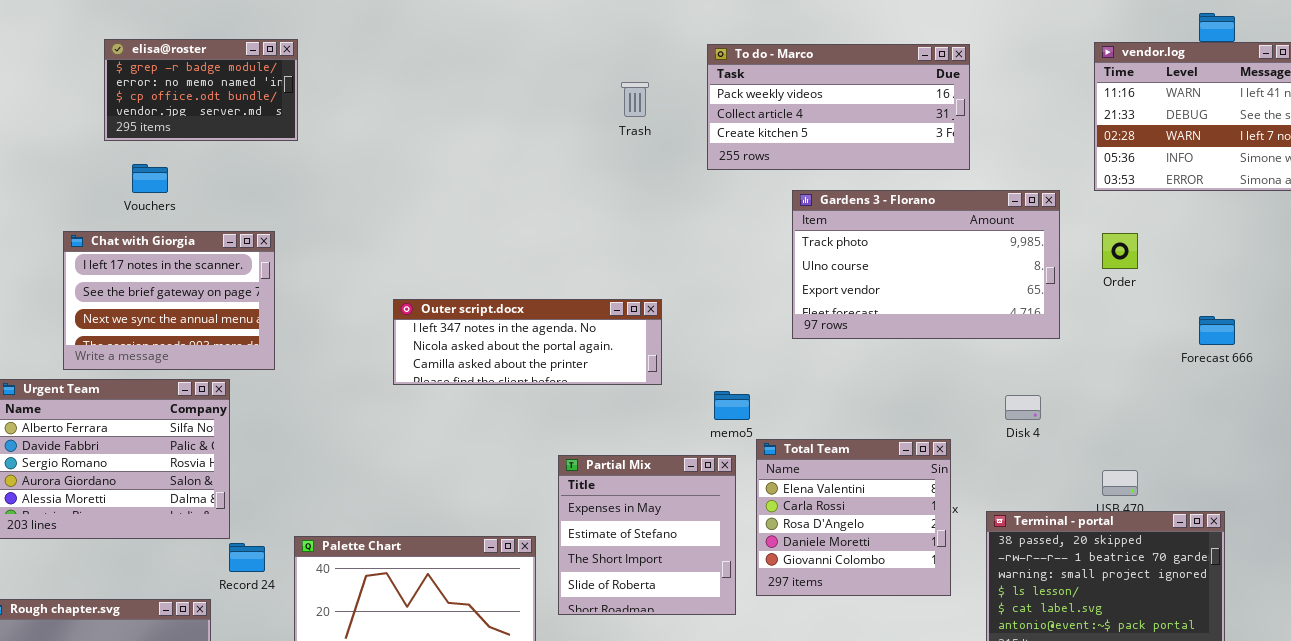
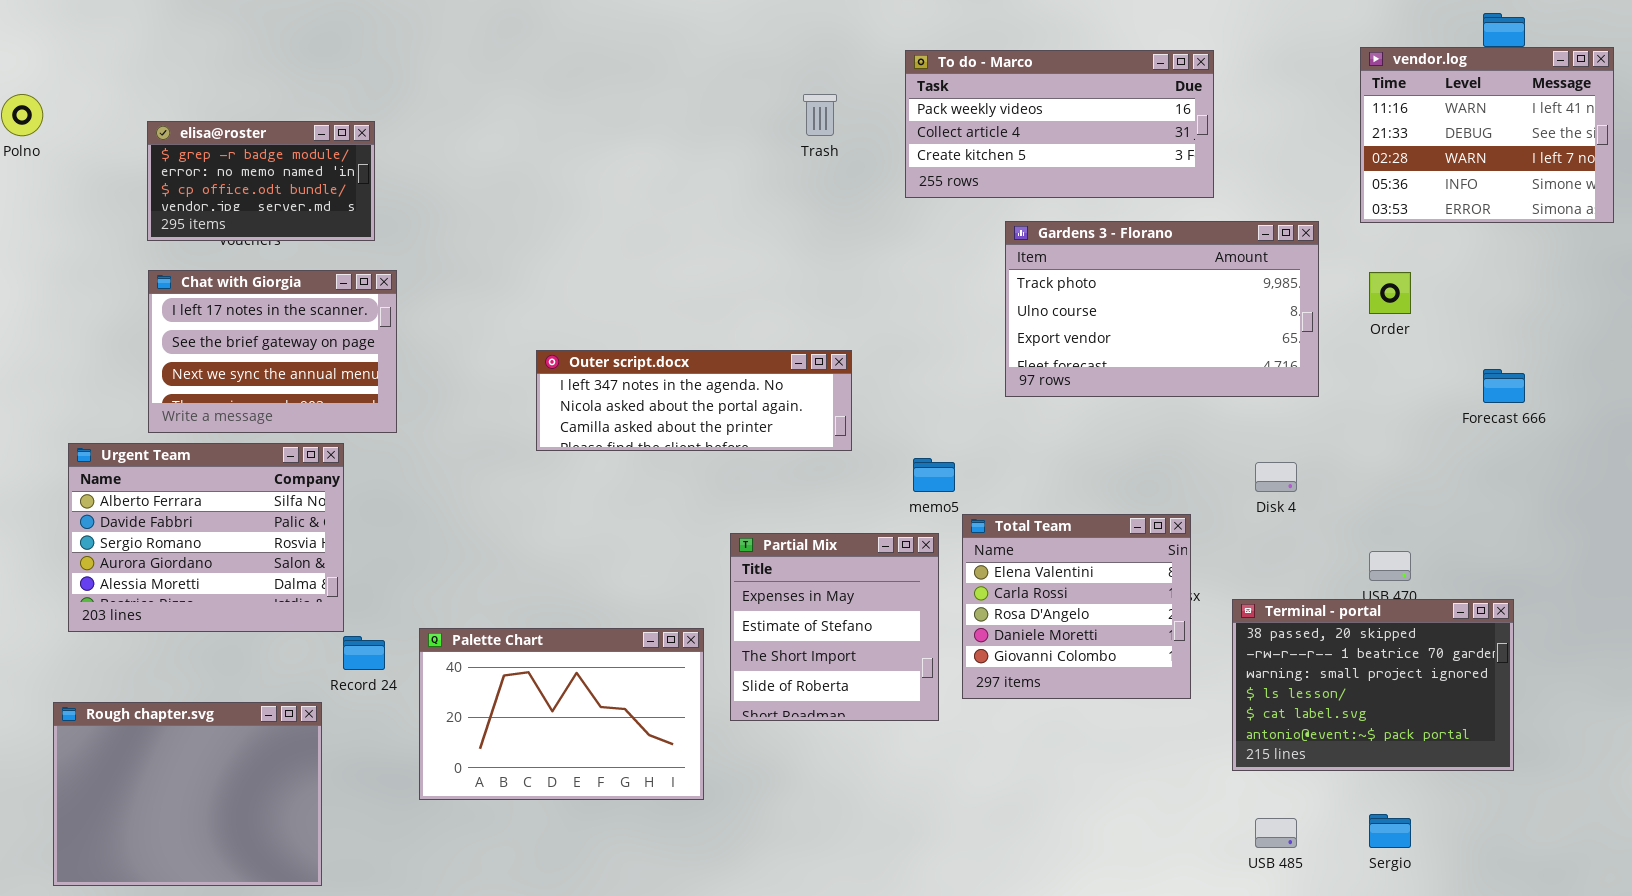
elisa@roster: [104,39,298,141] -> [147,121,375,241], moved

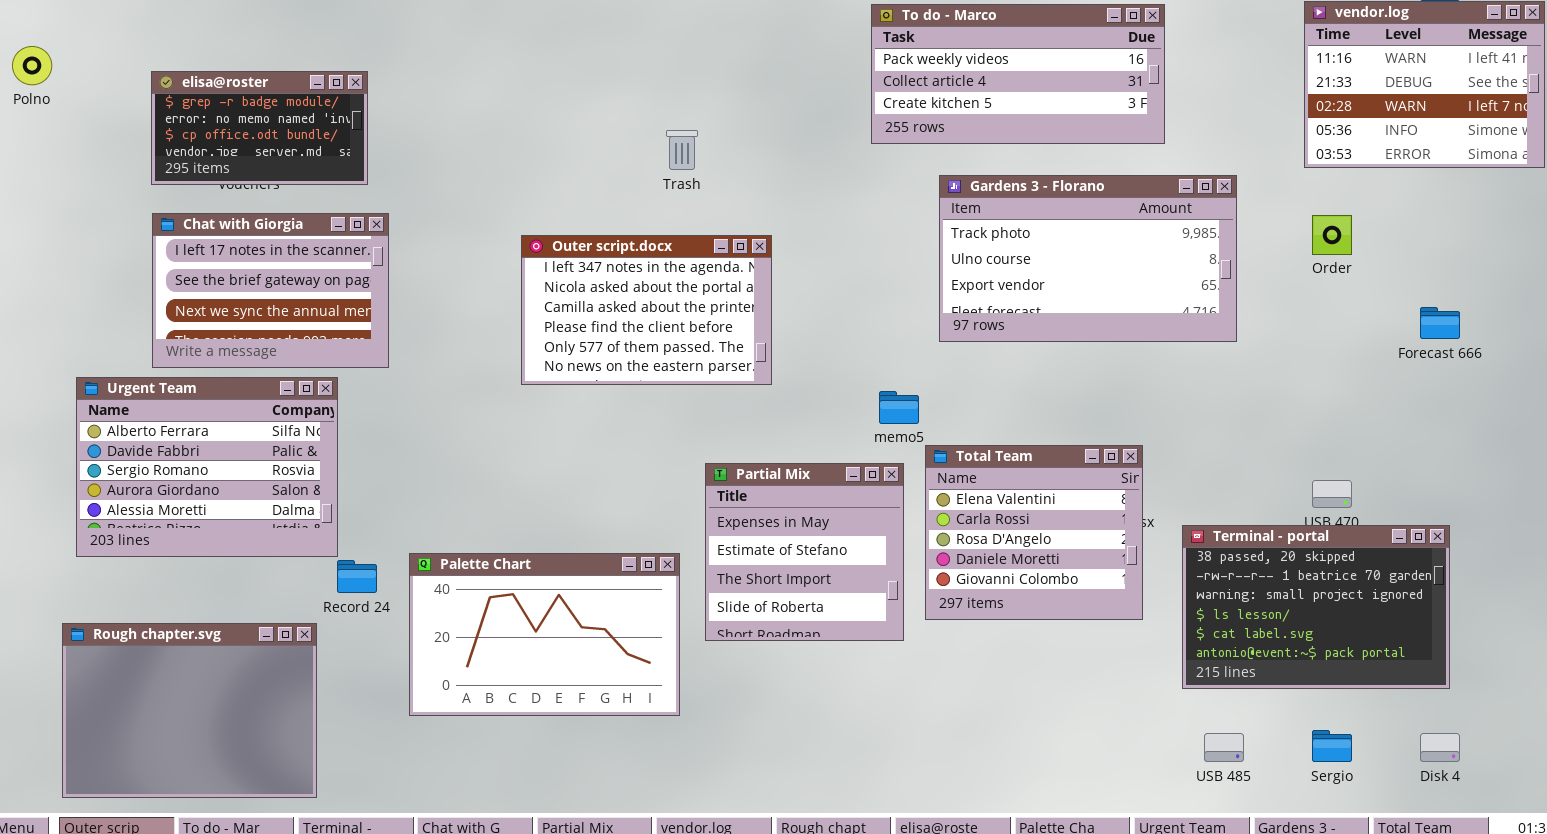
Trash: [803,94,837,136] -> [666,130,698,170], moved
Gardens 3 - Florano: [1005,221,1319,397] -> [939,175,1237,342], moved
Outer script.docx: [536,350,852,451] -> [521,235,772,385], resized
Disk 4: [1255,462,1297,492] -> [1420,733,1460,762], moved

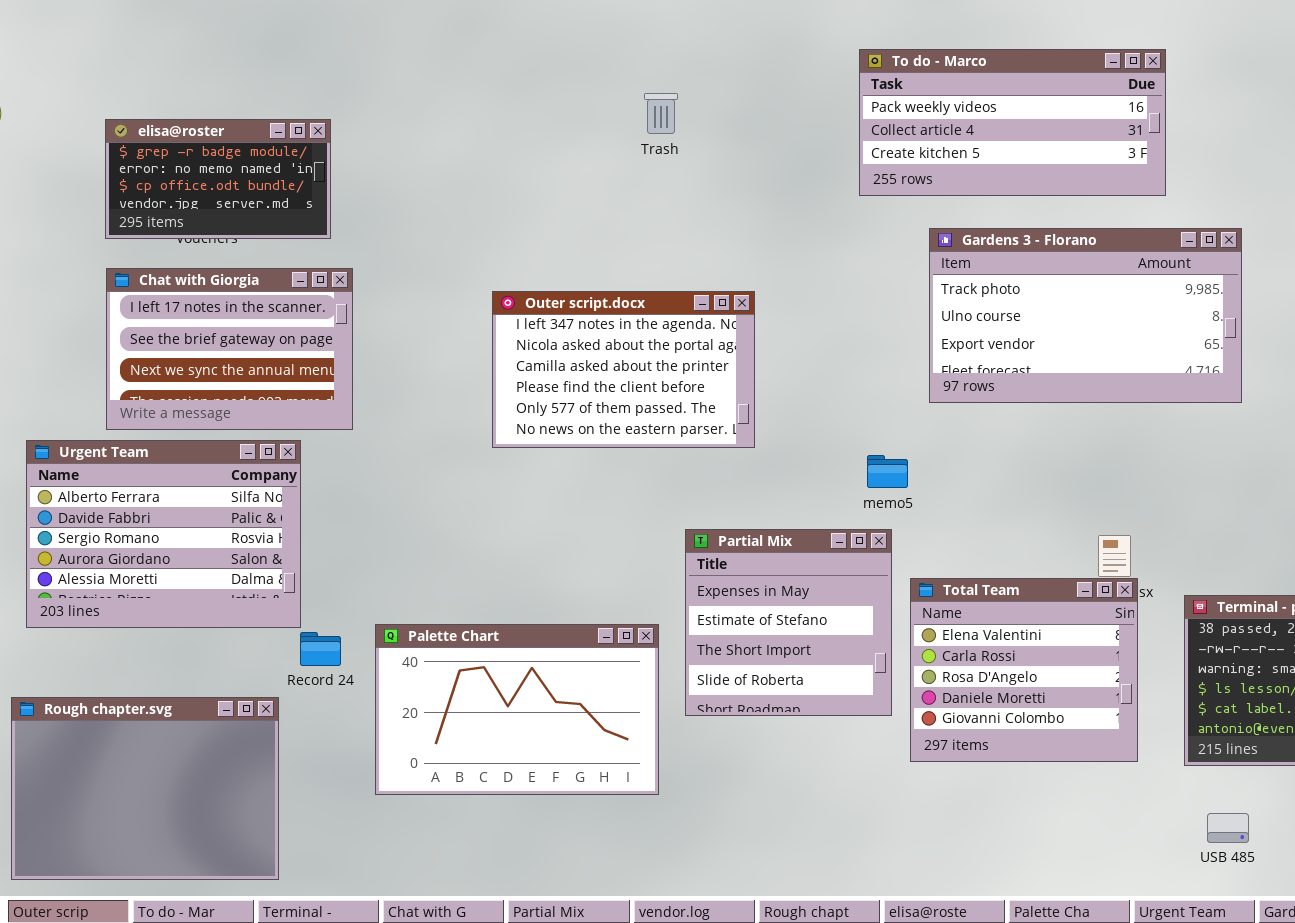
Trash: [666,130,698,170] -> [644,93,678,134], moved
Total Team: [925,445,1143,620] -> [910,578,1138,762], moved

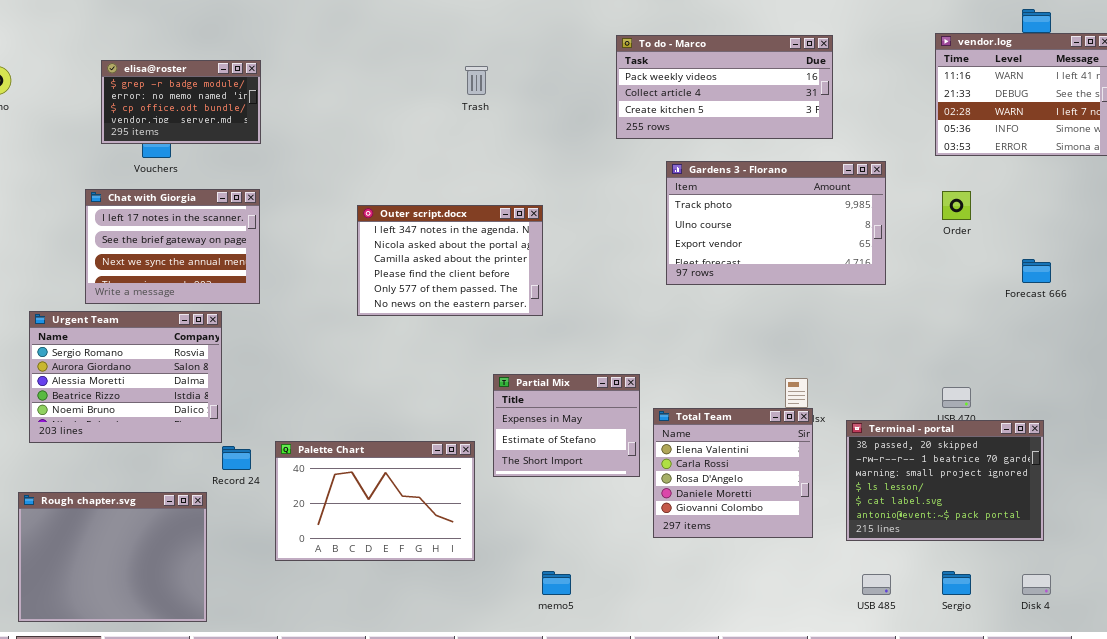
elisa@roster: [105,119,331,239] -> [101,60,261,144], moved
Urgent Team: [26,440,301,628] -> [29,311,222,443], scrolled down 2 rows
memo5: [867,455,908,488] -> [542,571,571,595], moved
Partial Mix: [685,529,892,716] -> [493,374,640,477], resized

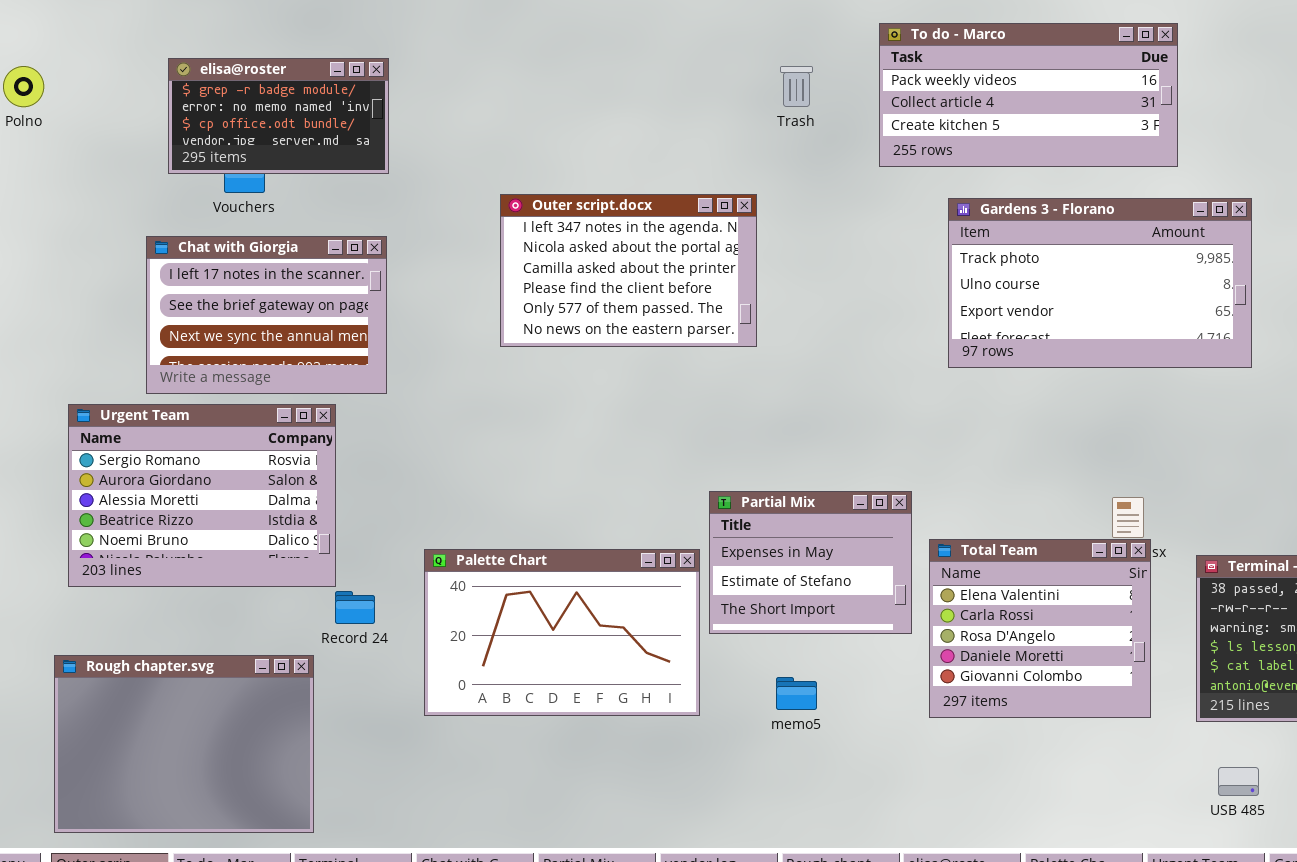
Trash: [465,66,488,95] -> [780,66,813,107], moved
Outer script.docx: [357,205,543,316] -> [500,194,757,347], moved
Palette Chart: [275,441,475,561] -> [424,549,700,716], moved
memo5: [542,571,571,595] -> [776,677,817,710], moved

